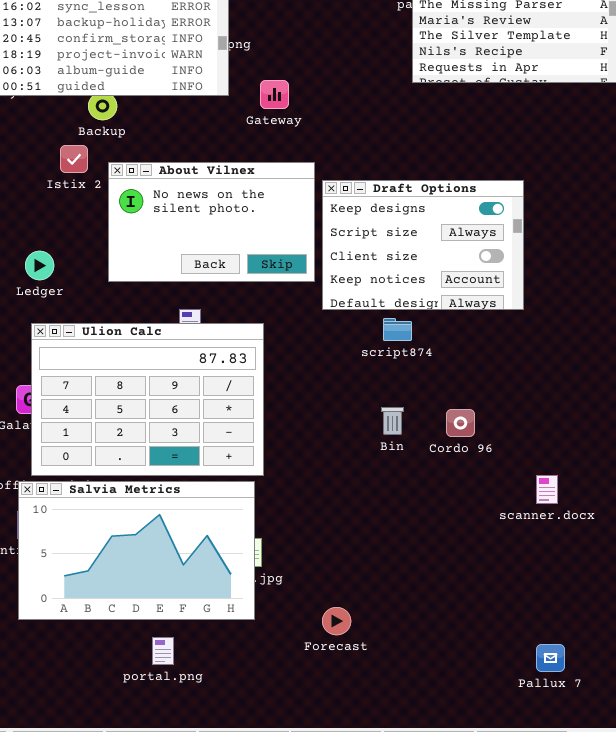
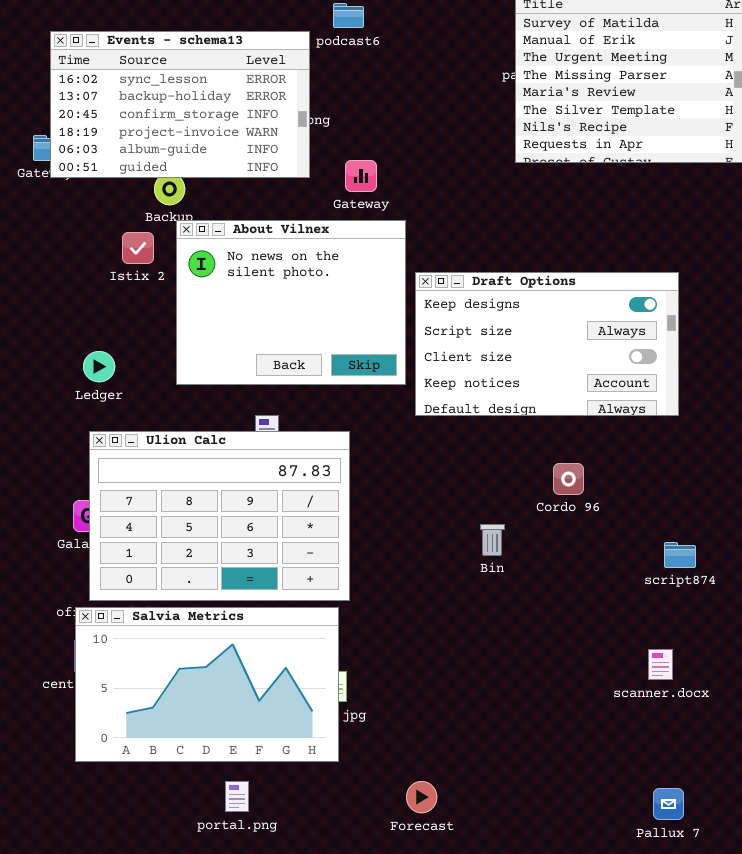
About Vilnex: [108,162,315,282] -> [176,220,406,385], resized
Draft Options: [322,180,524,310] -> [415,272,679,416], resized
script874: [383,318,412,341] -> [664,542,696,568], moved
Cordo 96: [446,409,475,437] -> [553,463,584,495], moved
scanner.docx: [536,475,558,504] -> [648,649,673,680], moved
Forecast: [322,607,351,635] -> [406,781,437,813], moved

